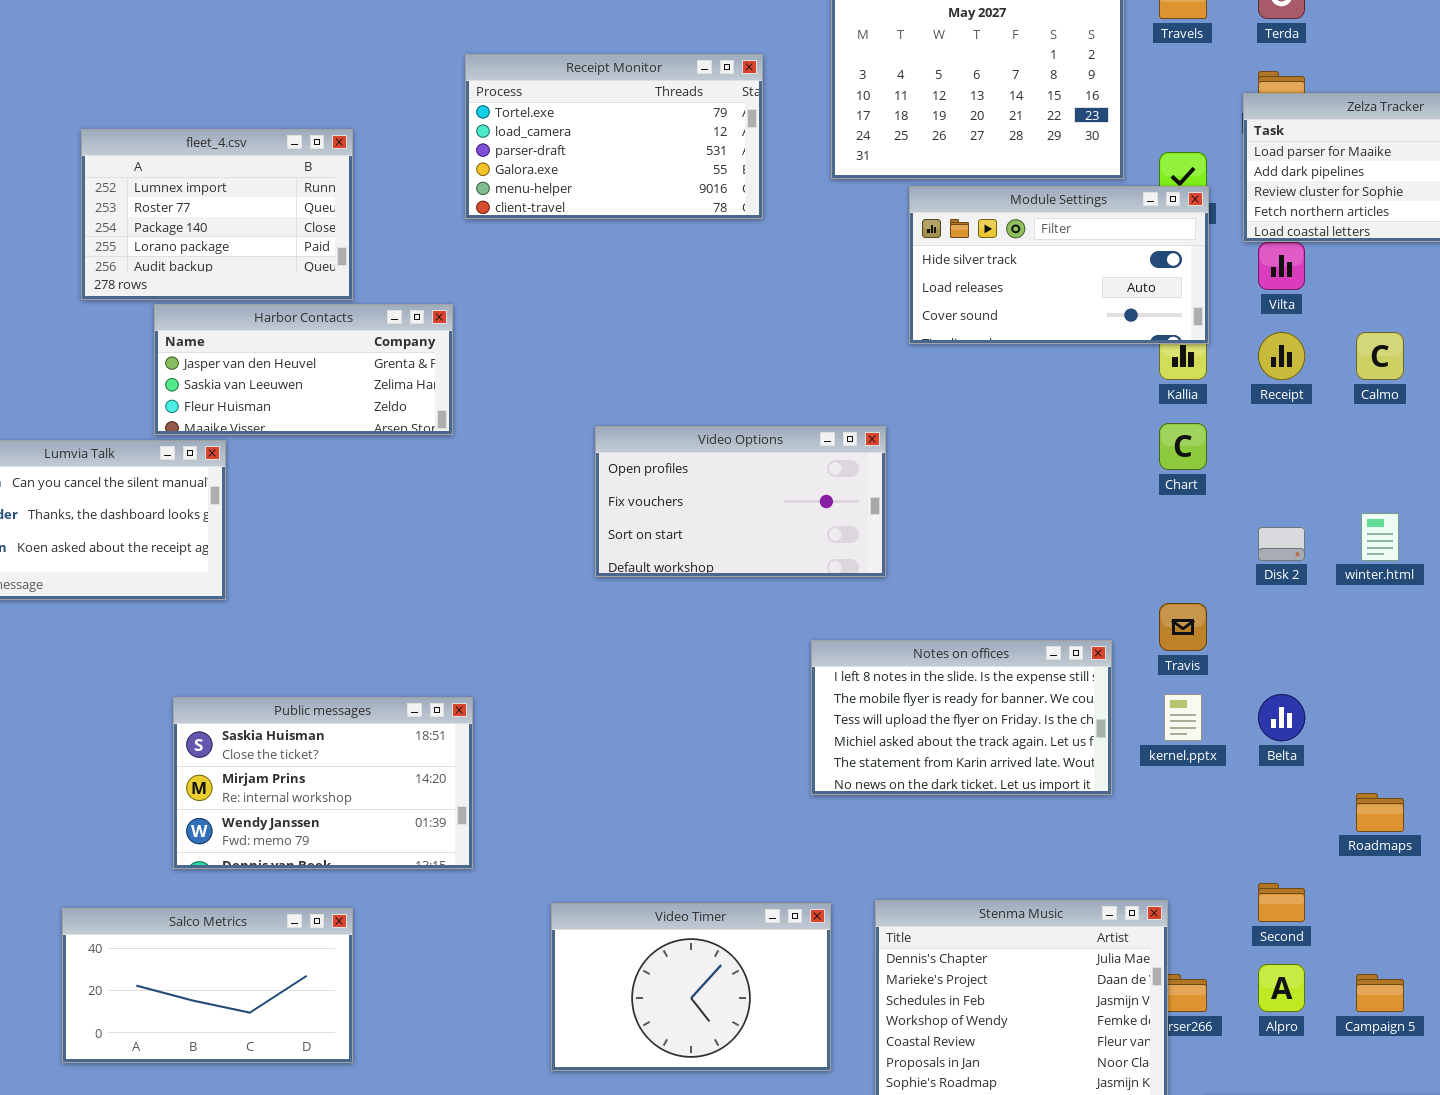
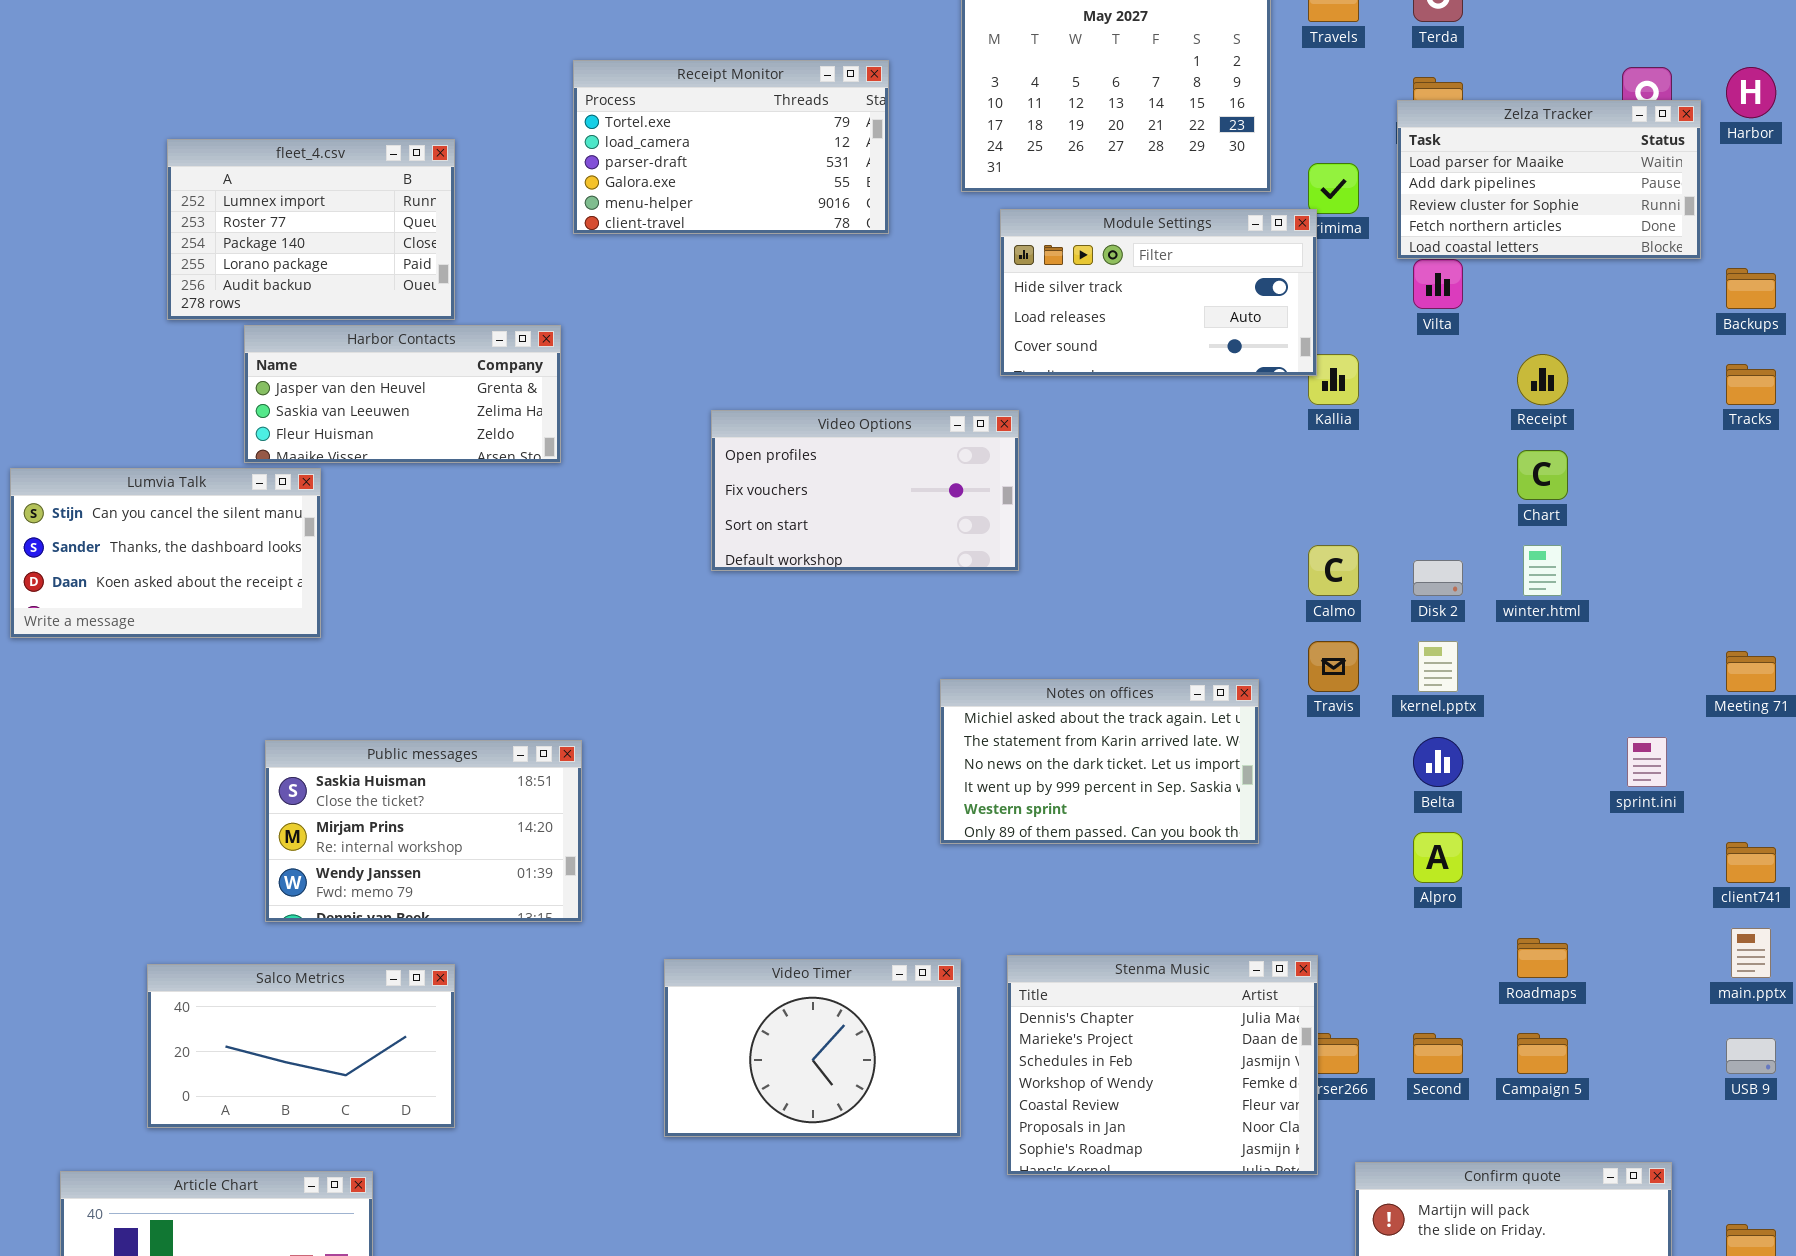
Module Settings: [909,186,1209,344] -> [1000,209,1317,376], moved
Receipt: [1258,332,1305,380] -> [1517,354,1568,405], moved
Calmo: [1356,332,1404,380] -> [1308,545,1359,596], moved
Chart: [1159,423,1207,470] -> [1517,450,1568,500], moved
Video Options: [595,426,886,577] -> [711,410,1019,571], moved
Notes on offices: [811,640,1112,795] -> [940,679,1259,844], scrolled down 3 rows
kernel.pptx: [1164,694,1202,741] -> [1418,641,1458,692], moved
Roadmaps: [1356,793,1404,832] -> [1517,938,1568,978], moved
Second: [1258,883,1305,922] -> [1413,1033,1463,1074], moved
Alpro: [1258,964,1305,1012] -> [1413,832,1463,883], moved

